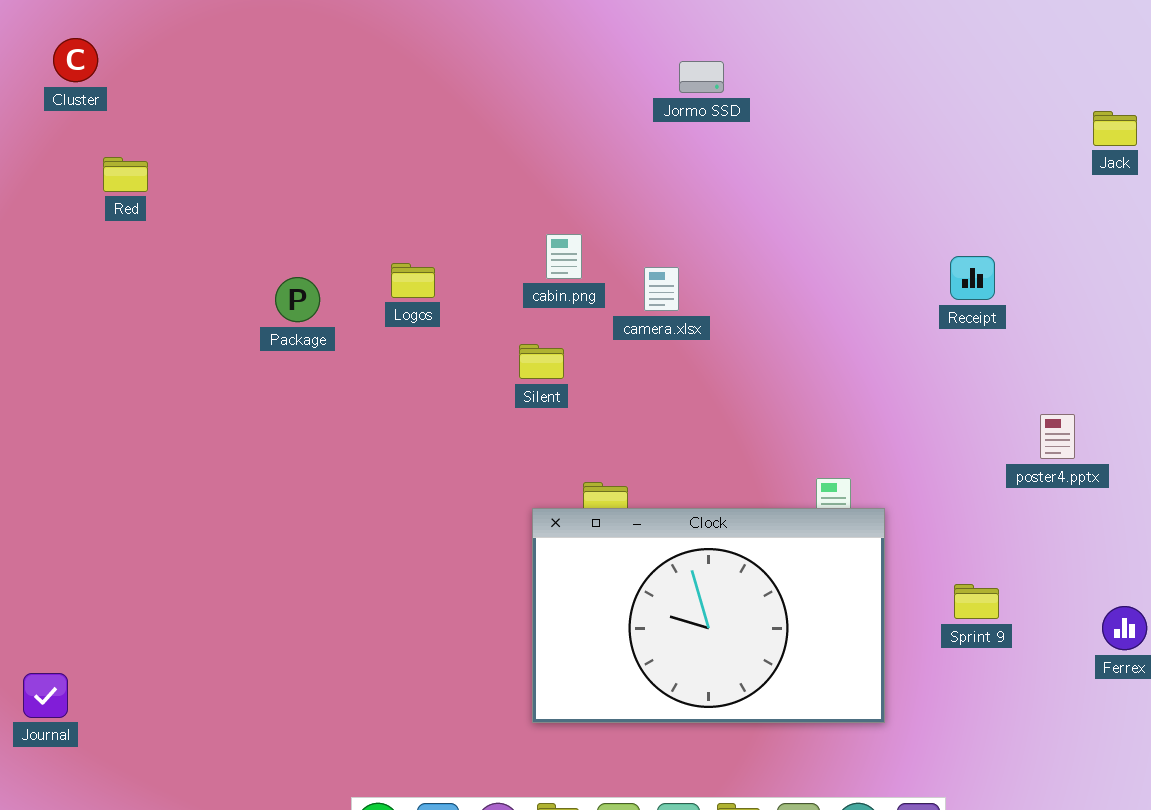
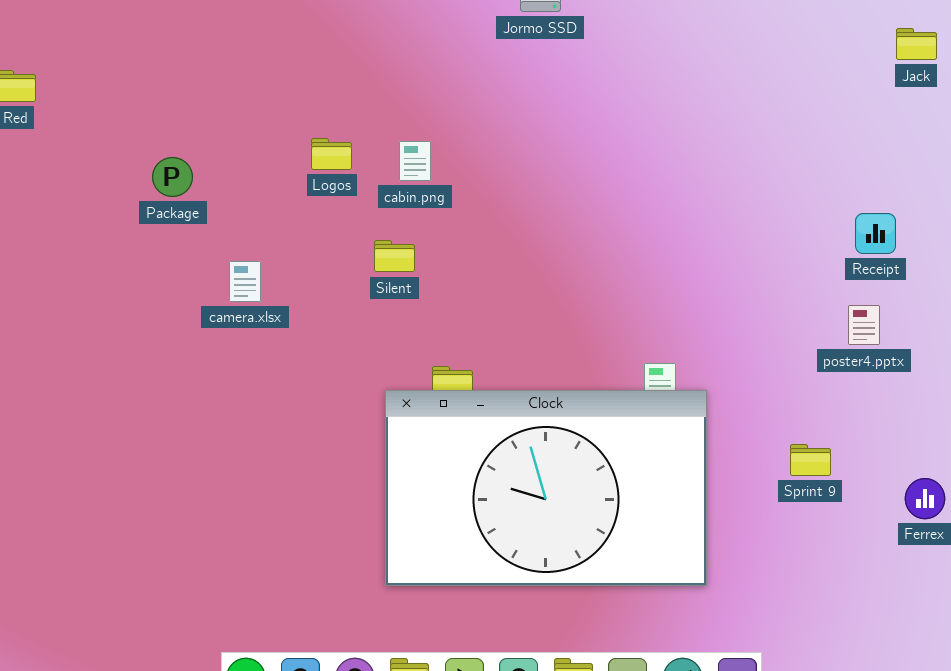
Receipt: [950,256,995,300] -> [855,213,896,254], moved
Logos: [391,263,435,298] -> [311,138,352,170], moved
camera.xlsx: [644,267,679,311] -> [229,261,261,302], moved
Package: [275,277,320,322] -> [152,157,193,197], moved
Sprint 9: [954,584,999,619] -> [790,444,831,476], moved

